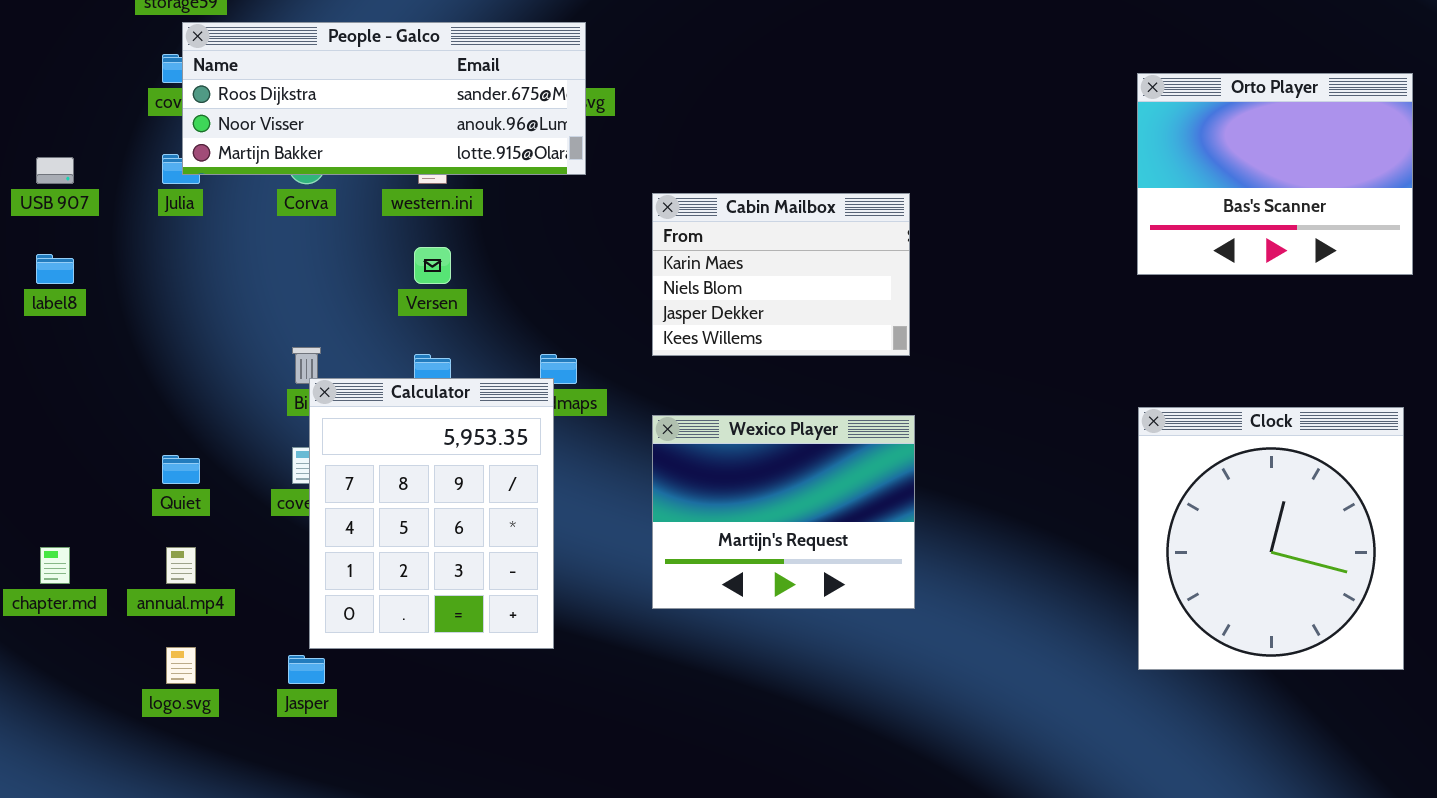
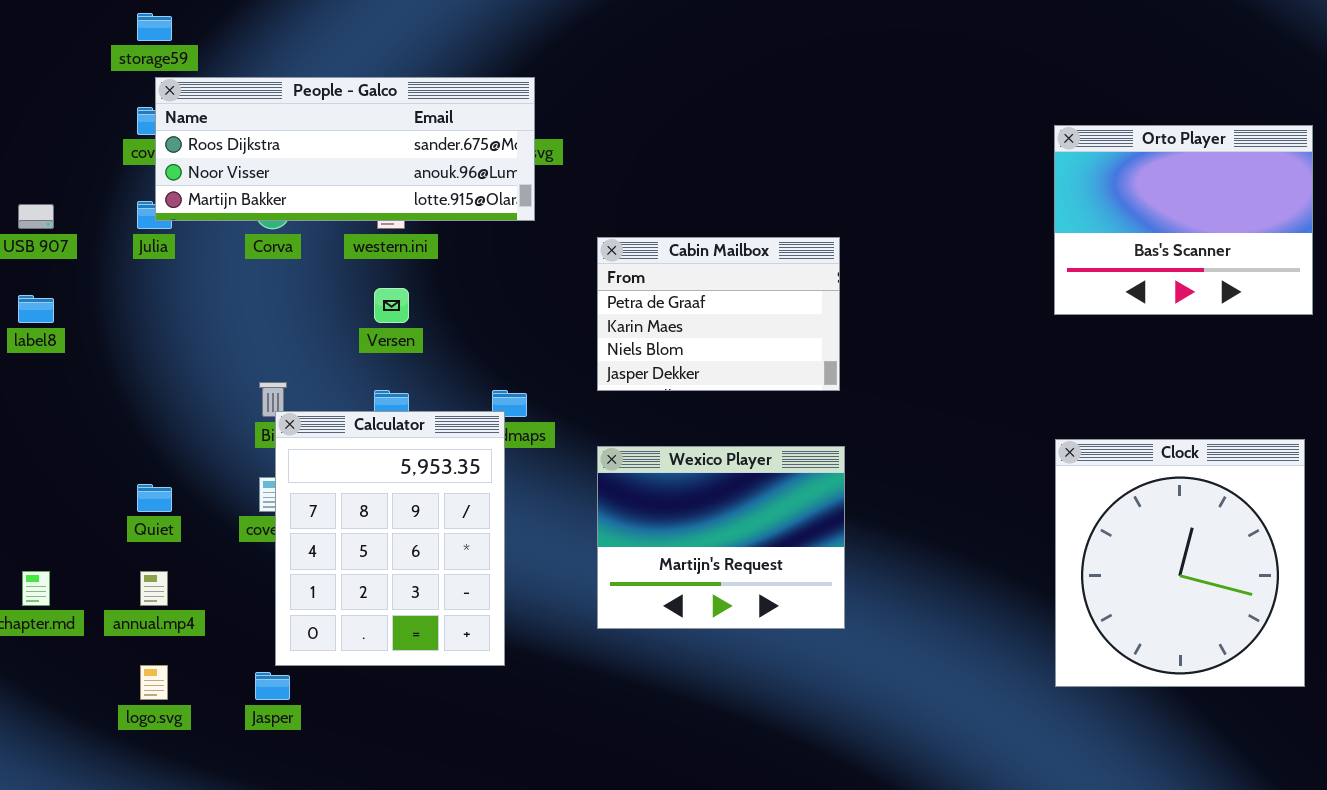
Cabin Mailbox: [652,193,910,356] -> [597,237,840,391], scrolled up 1 row

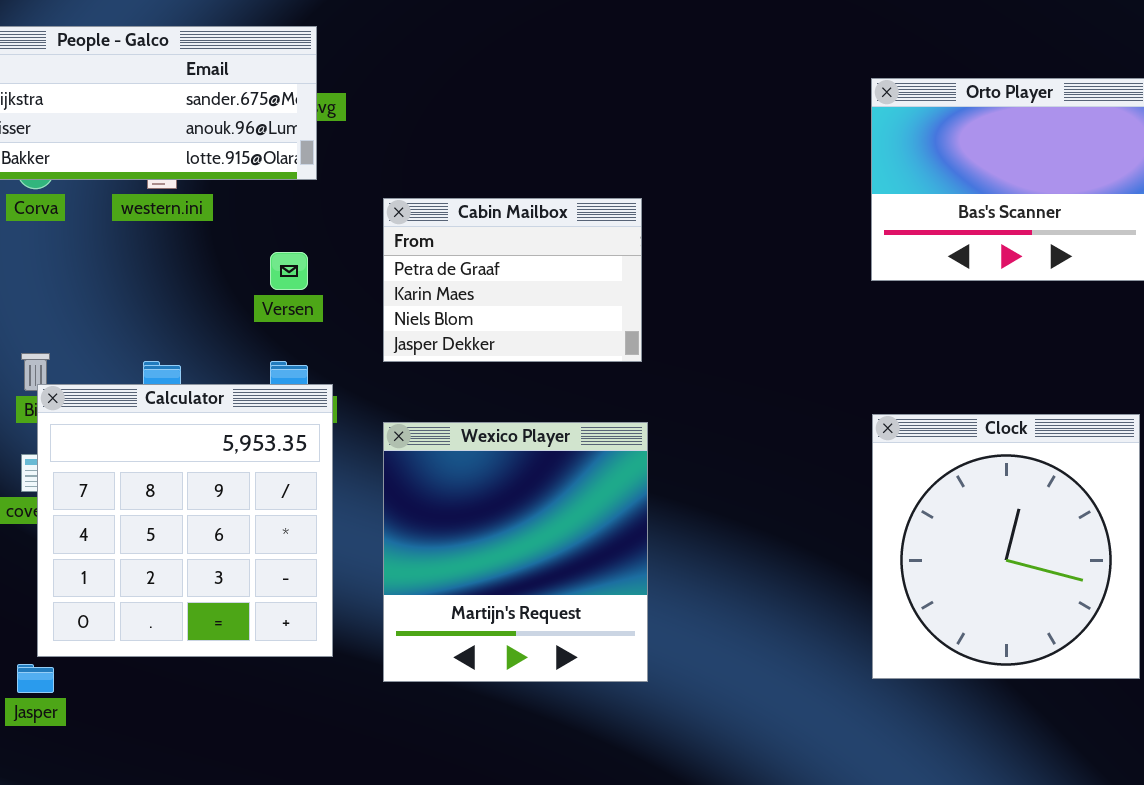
Versen: [374,288,409,323] -> [270,252,308,290], moved
Calculator: [275,411,505,666] -> [37,384,333,657], resized
Wexico Player: [597,446,845,629] -> [383,422,648,682], resized

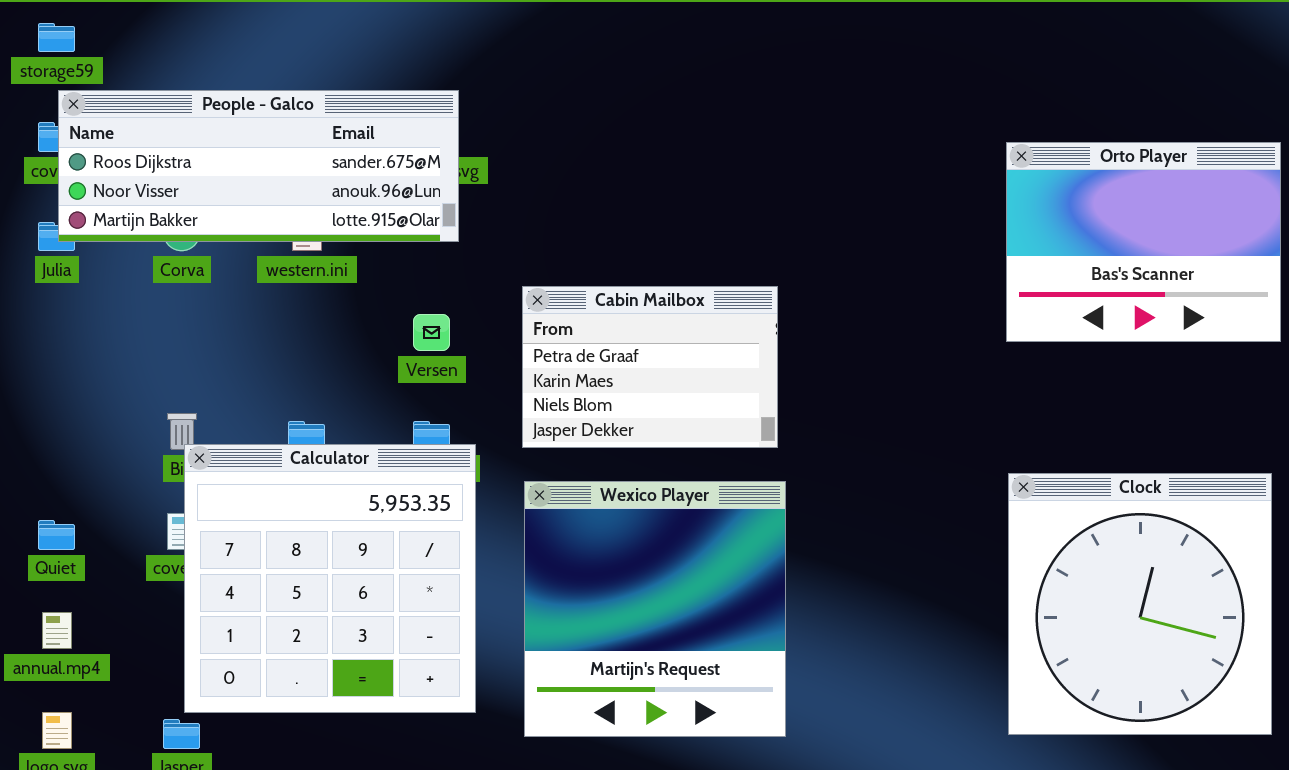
Cabin Mailbox: [383,198,642,362] -> [522,286,778,448], moved

